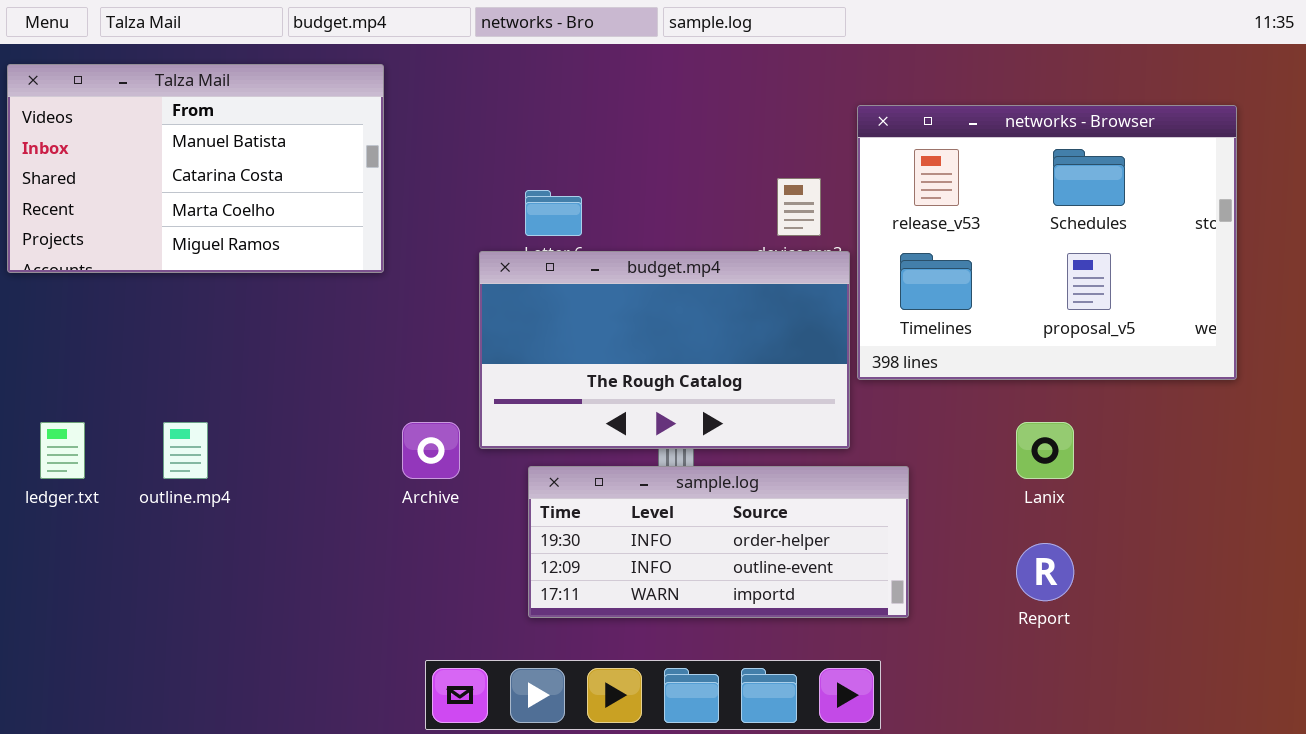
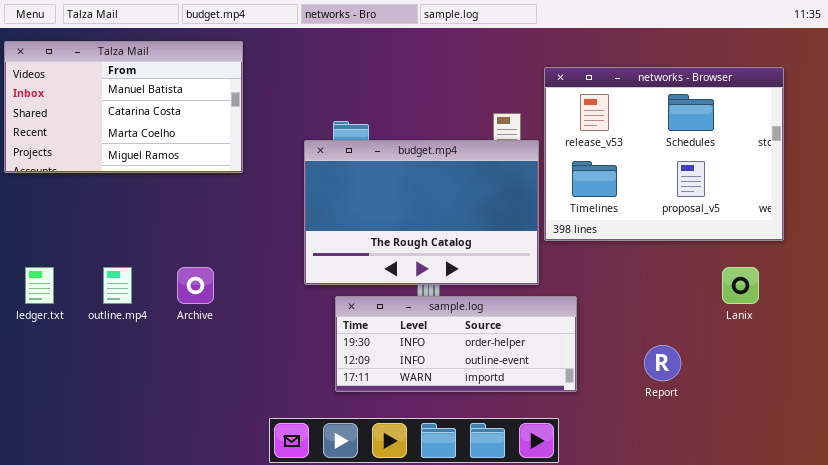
budget.mp4: [479,251,850,449] -> [304,140,539,285], resized
Archive: [402,422,460,479] -> [177,267,214,304], moved
Lanix: [1016,422,1074,479] -> [722,267,759,304], moved

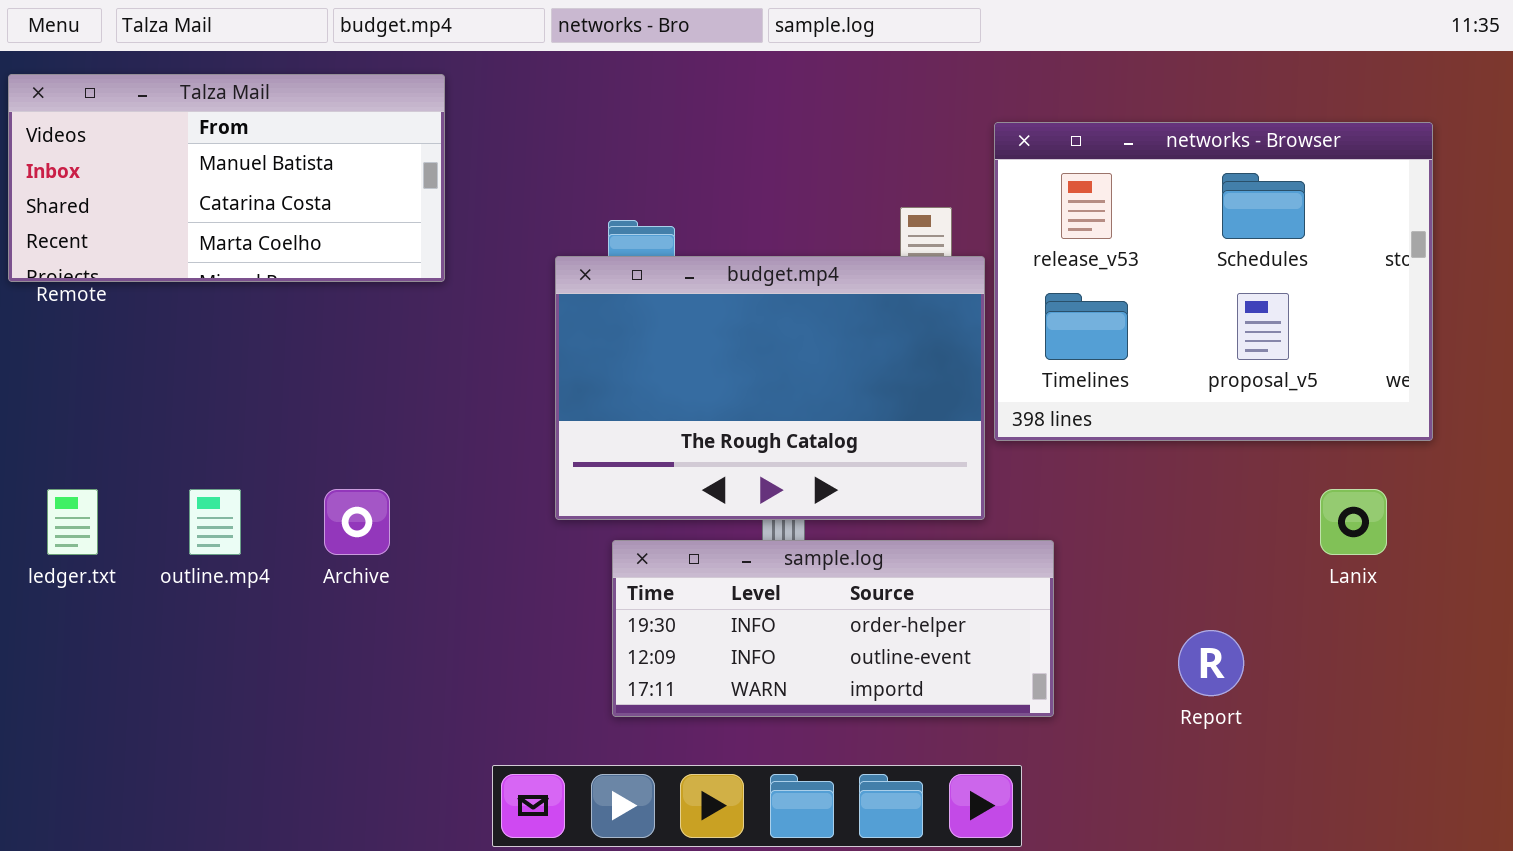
Talza Mail: [4,41,243,173] -> [8,74,445,282], resized

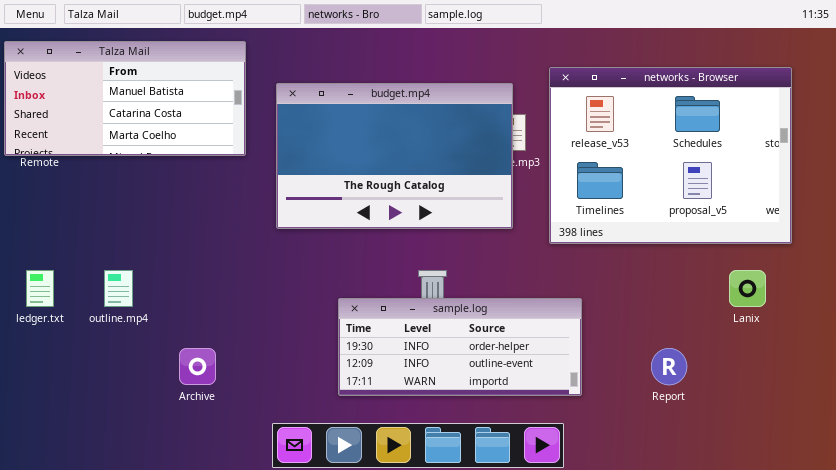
budget.mp4: [555,256,985,520] -> [276,83,513,229], moved
Archive: [324,489,390,555] -> [179,348,216,385], moved

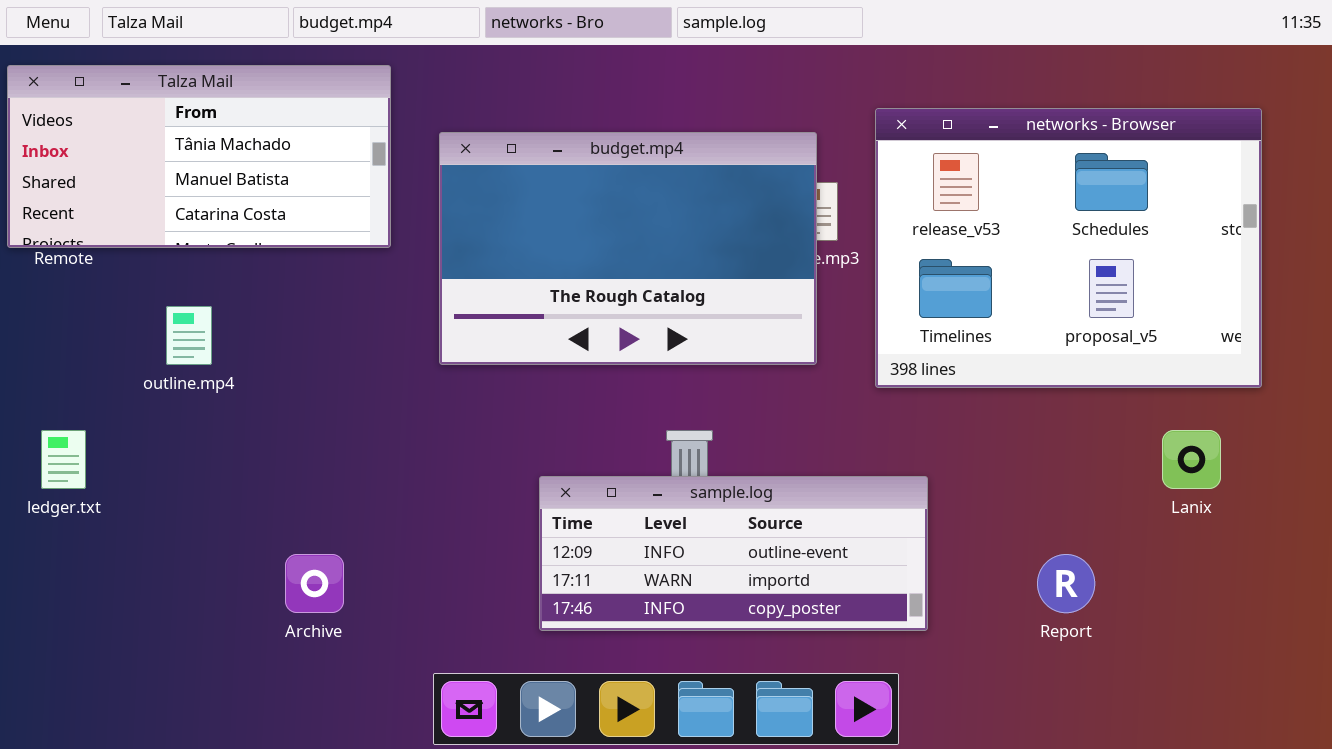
Talza Mail: [4,41,246,156] -> [7,65,391,248], scrolled up 1 row
outline.mp4: [104,270,133,307] -> [166,306,212,365], moved
sample.log: [338,298,582,396] -> [539,476,928,631], scrolled down 1 row

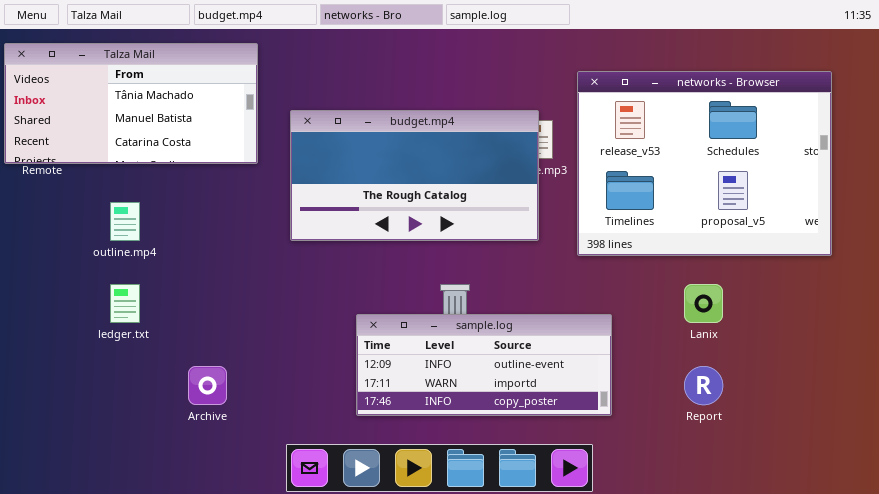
budget.mp4: [439,132,817,365] -> [290,110,539,241], resized
ledger.txt: [41,430,86,489] -> [110,284,140,323], moved
Lanix: [1162,430,1221,489] -> [684,284,723,323], moved

